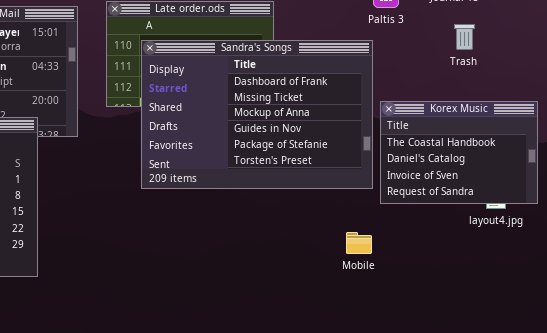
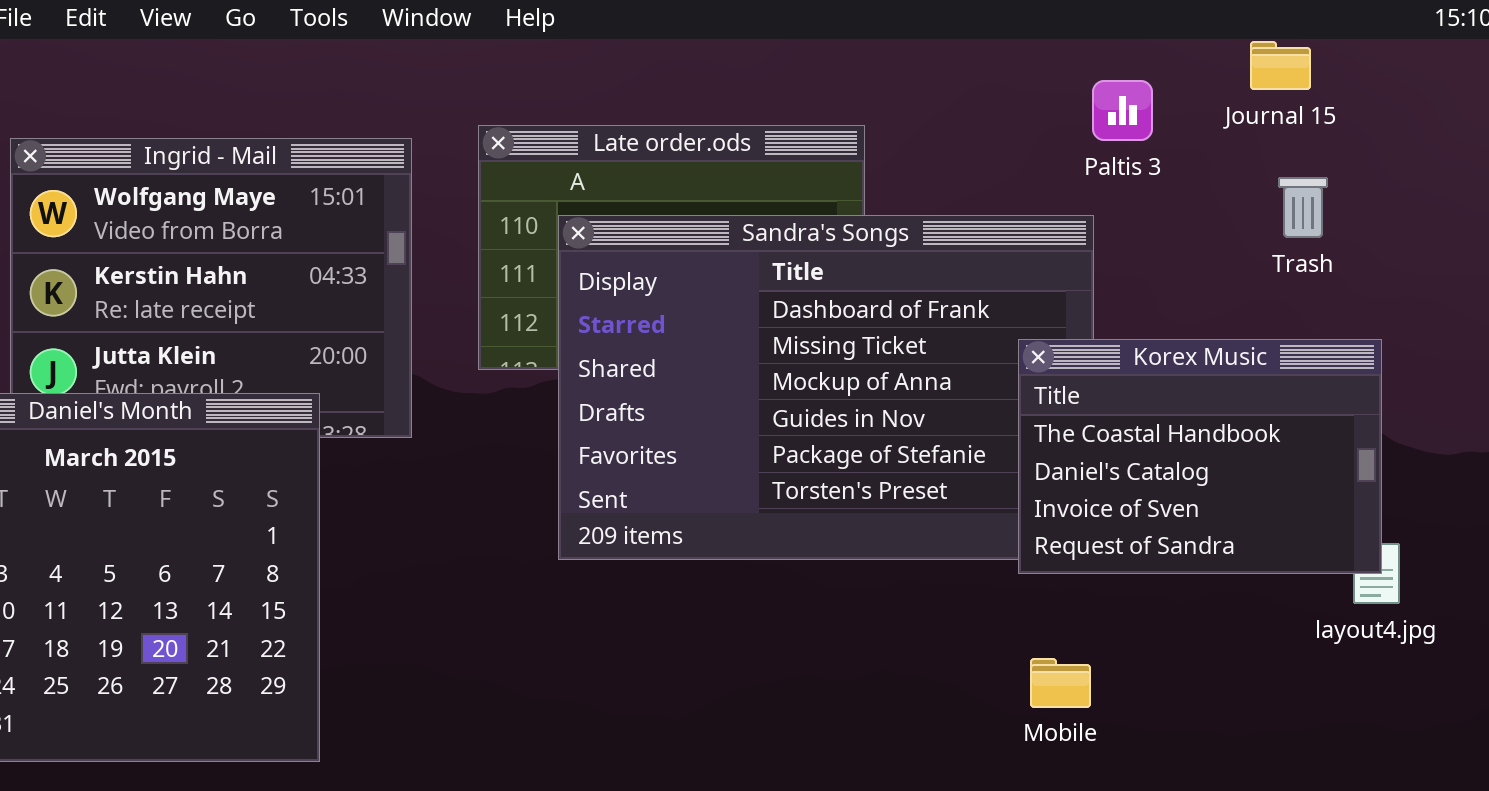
Korex Music: [380,101,538,204] -> [1018,339,1382,574], moved

